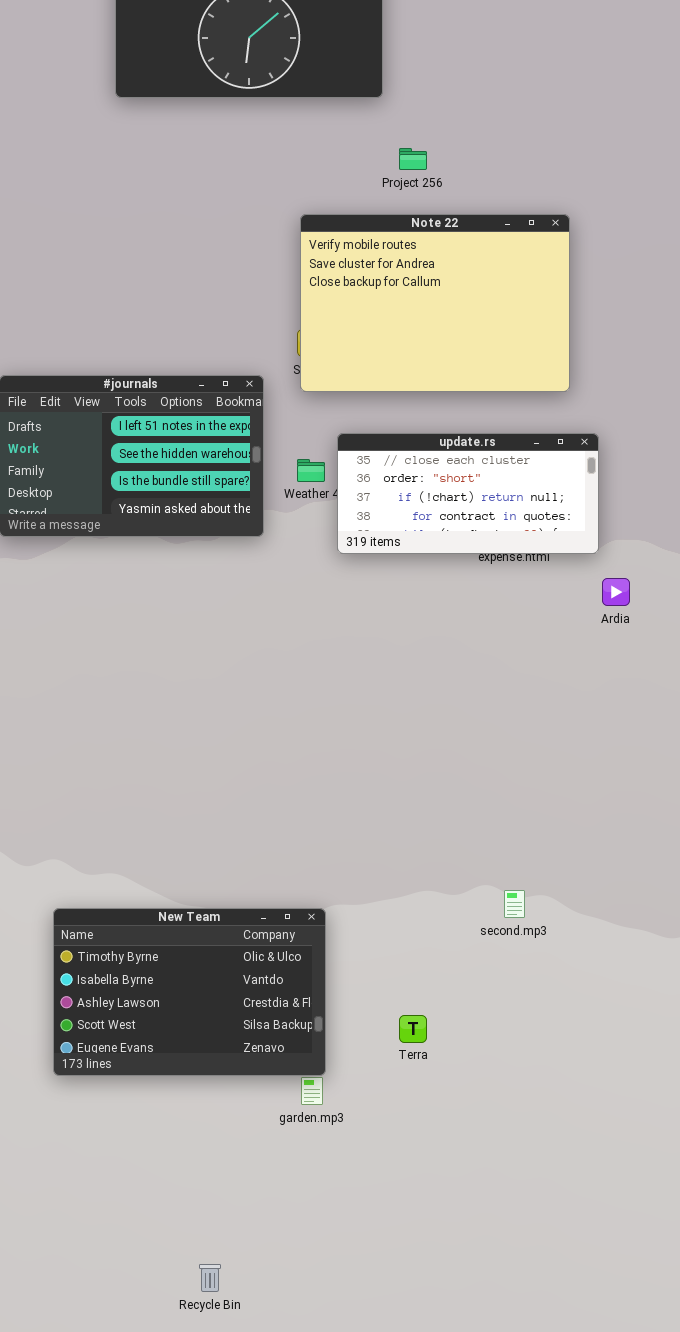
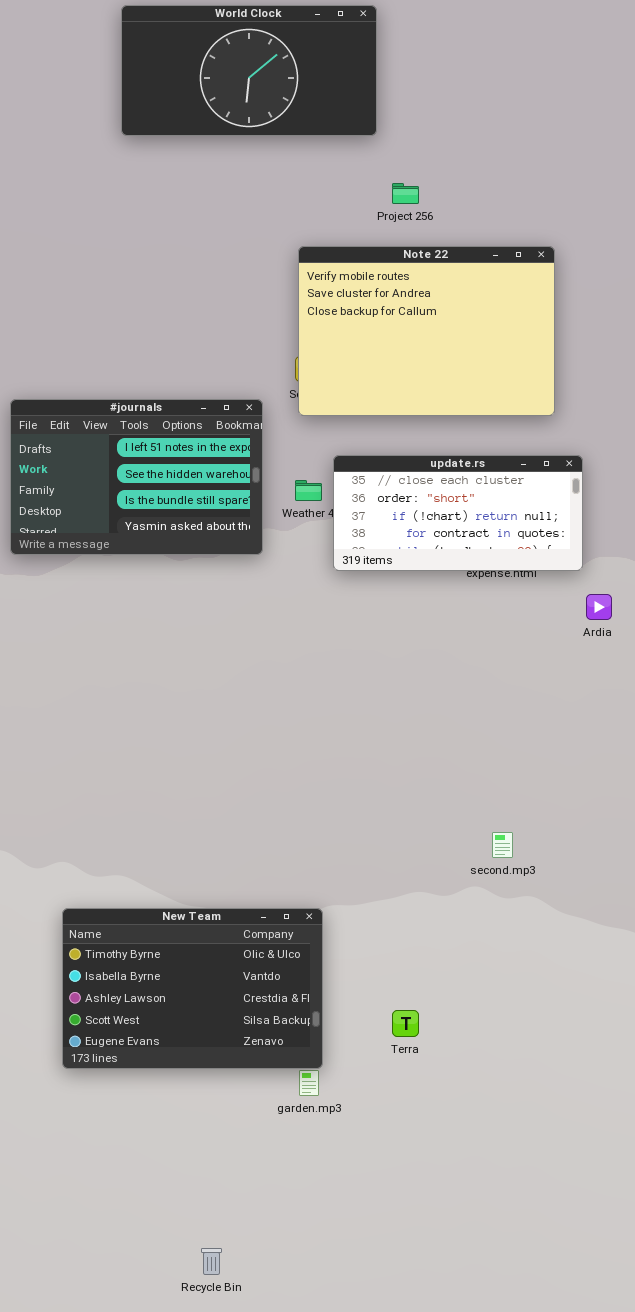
second.mp3: [504,890,525,918] -> [492,832,513,858], moved

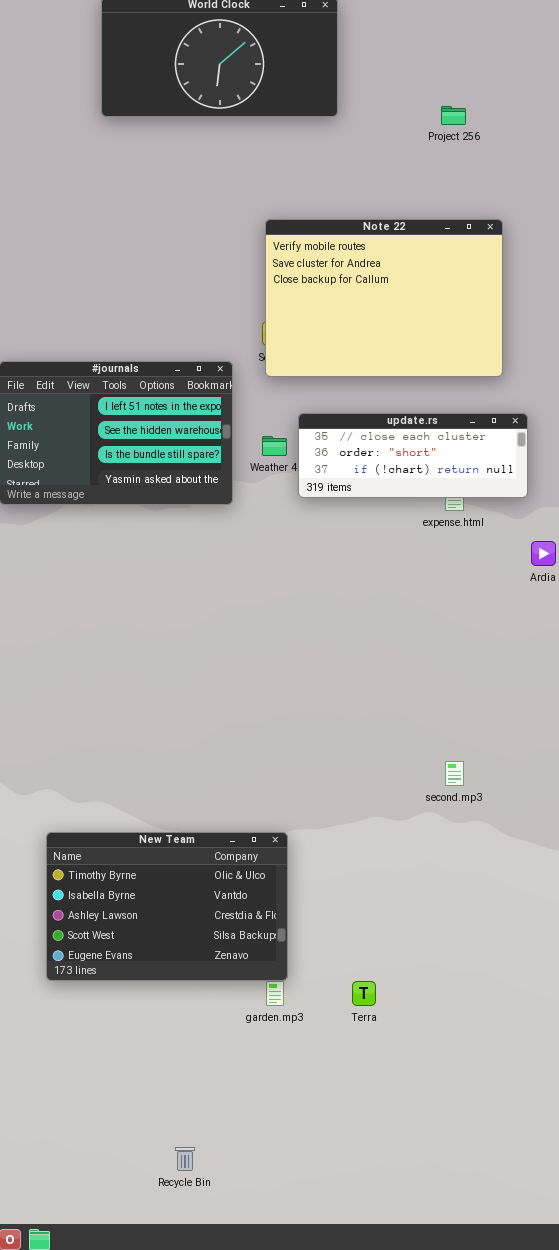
Project 256: [392,183,419,204] -> [441,106,466,125], moved
update.rs: [333,455,583,571] -> [298,413,528,498], resized
Terra: [392,1010,419,1037] -> [352,981,376,1006], moved

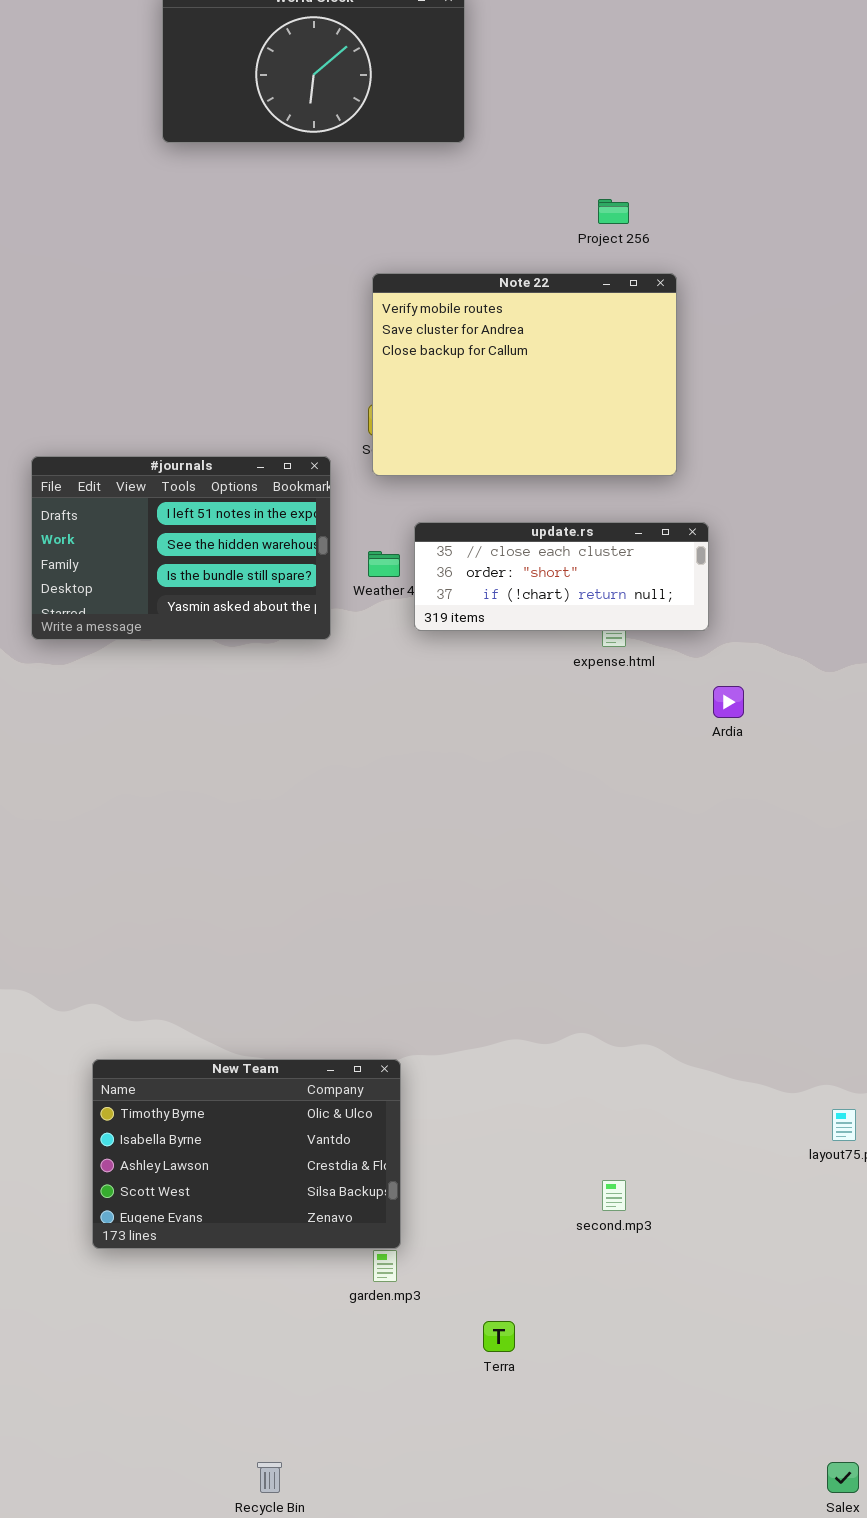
Project 256: [441,106,466,125] -> [598,199,629,224], moved
second.mp3: [445,761,464,786] -> [602,1180,626,1211], moved
Terra: [352,981,376,1006] -> [483,1321,515,1352], moved

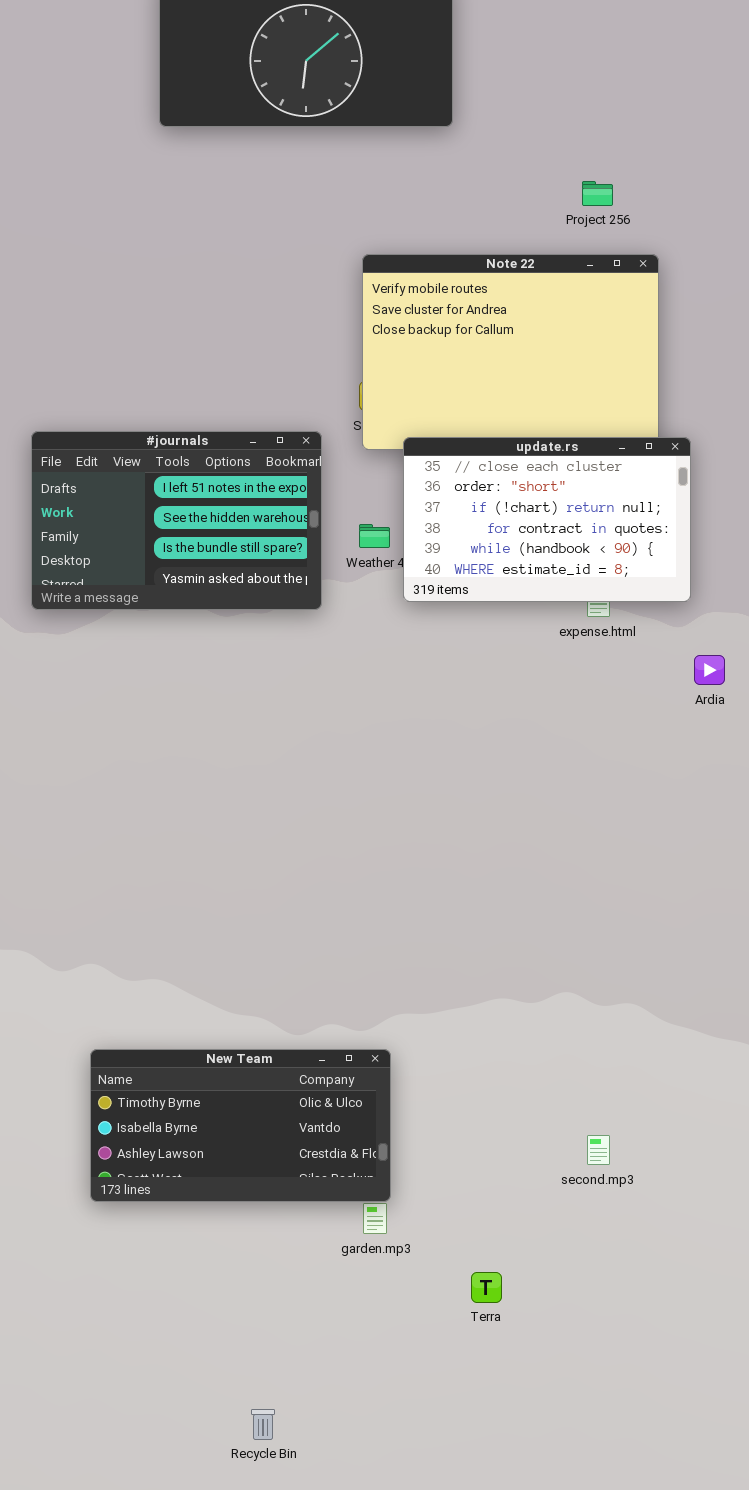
update.rs: [414,522,709,631] -> [403,437,691,602], resized
New Team: [92,1059,401,1249] -> [90,1049,391,1202], resized

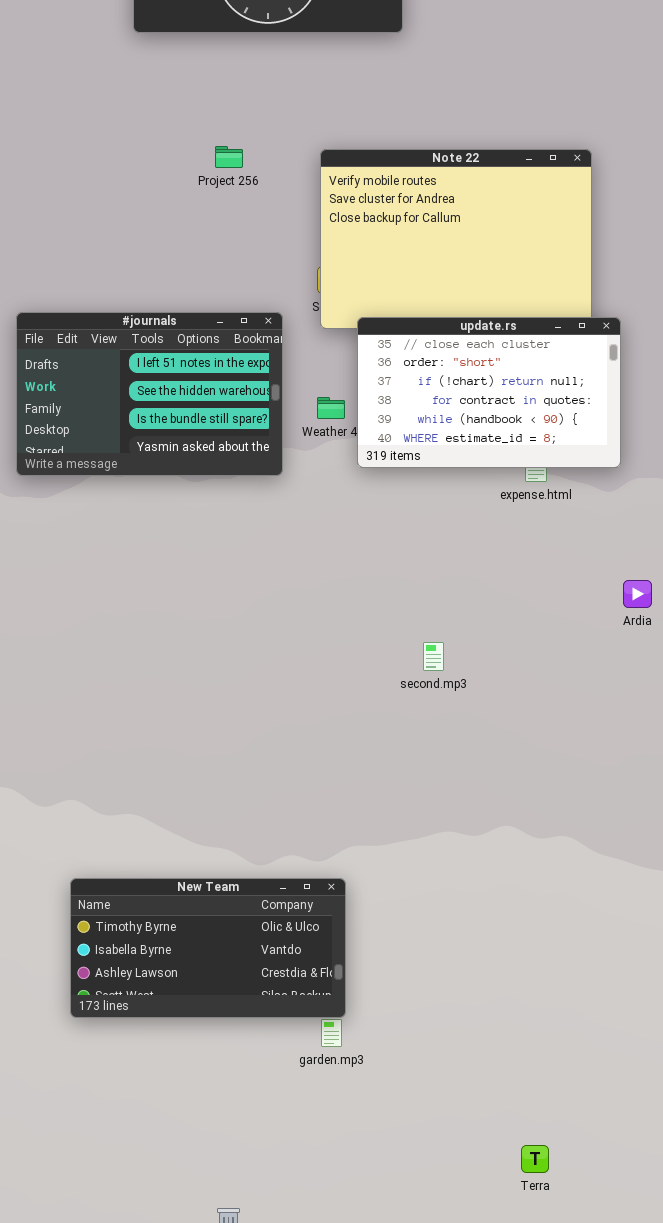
Project 256: [582,181,613,206] -> [215,146,243,168], moved
Ardia: [694,655,725,685] -> [623,580,652,608], moved
second.mp3: [587,1135,610,1165] -> [423,642,444,671], moved
Terra: [471,1272,502,1303] -> [521,1145,549,1173], moved

